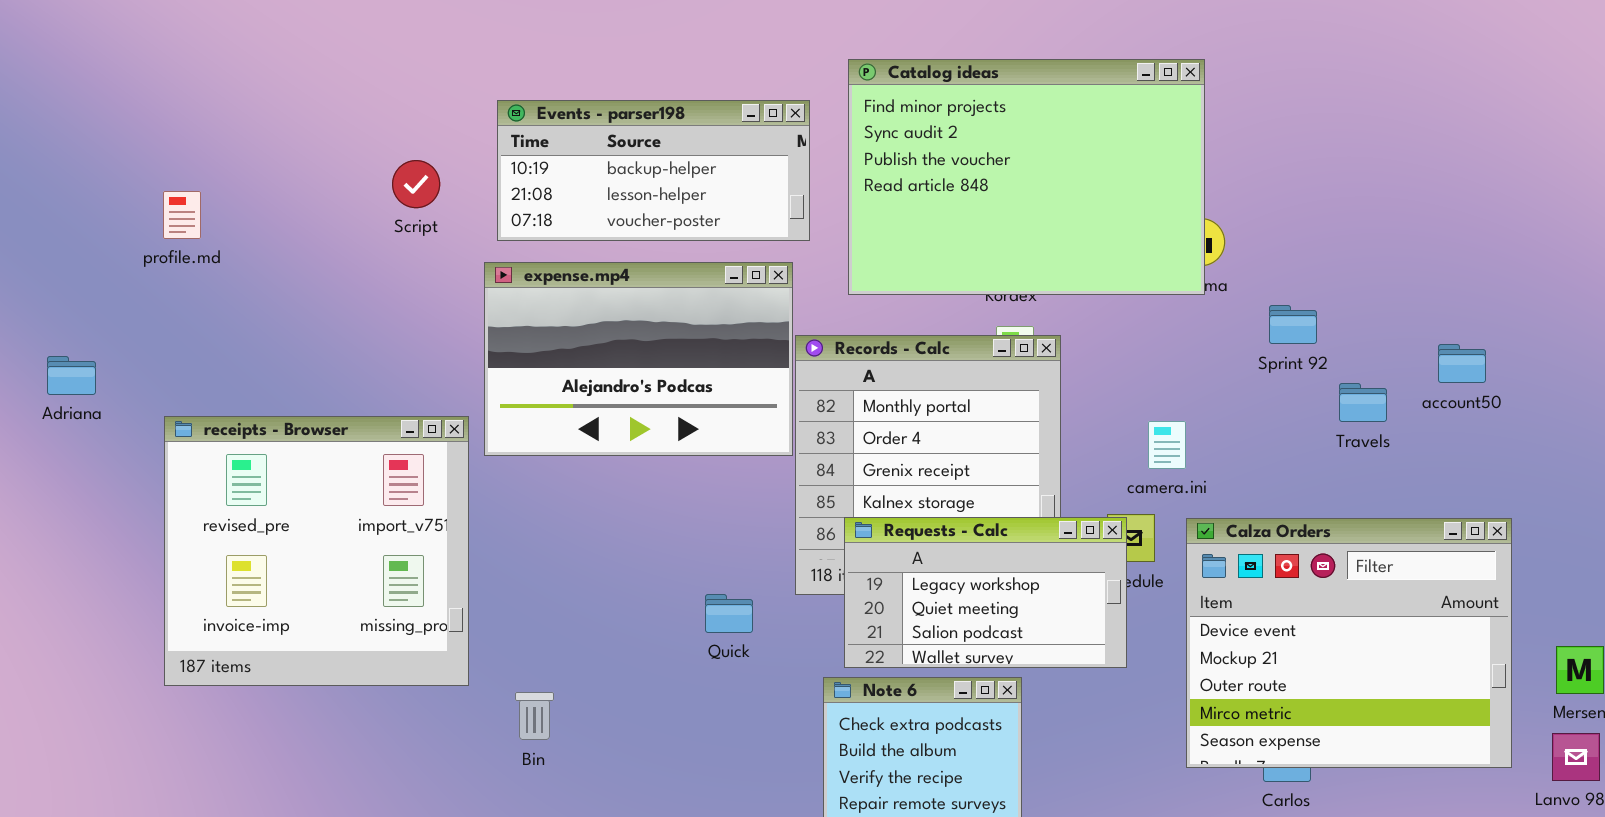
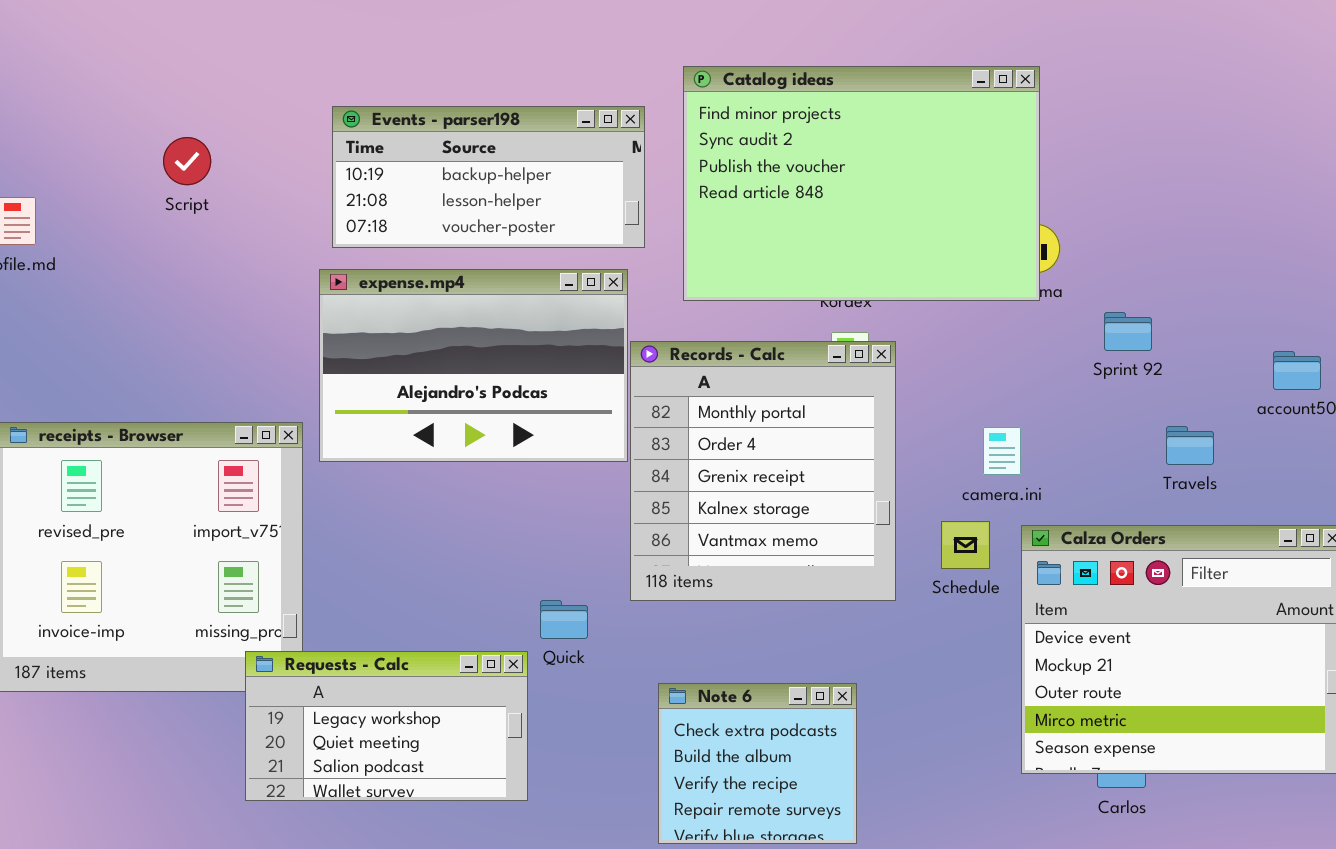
Script: [392,160,440,208] -> [163,137,211,185], moved
Travels: [1339,383,1387,422] -> [1166,426,1214,465], moved
Requests - Calc: [844,517,1127,668] -> [245,651,528,801], moved

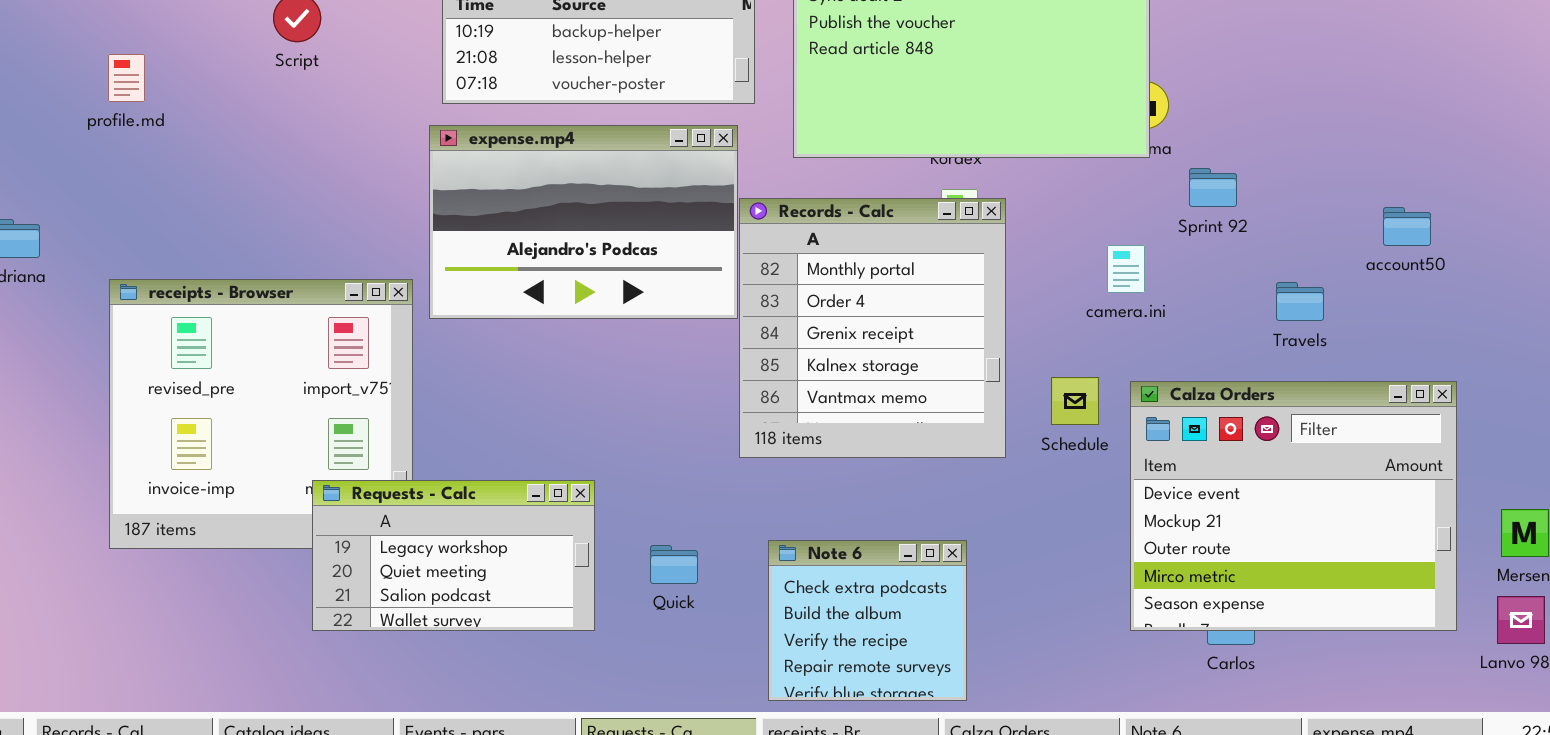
Sprint 92: [1104,312,1152,351] -> [1189,168,1237,207], moved
camera.ini: [983,427,1021,475] -> [1107,245,1145,293], moved
Quick: [540,600,588,639] -> [650,545,698,584], moved
Requests - Calc: [245,651,528,801] -> [312,480,595,631], moved

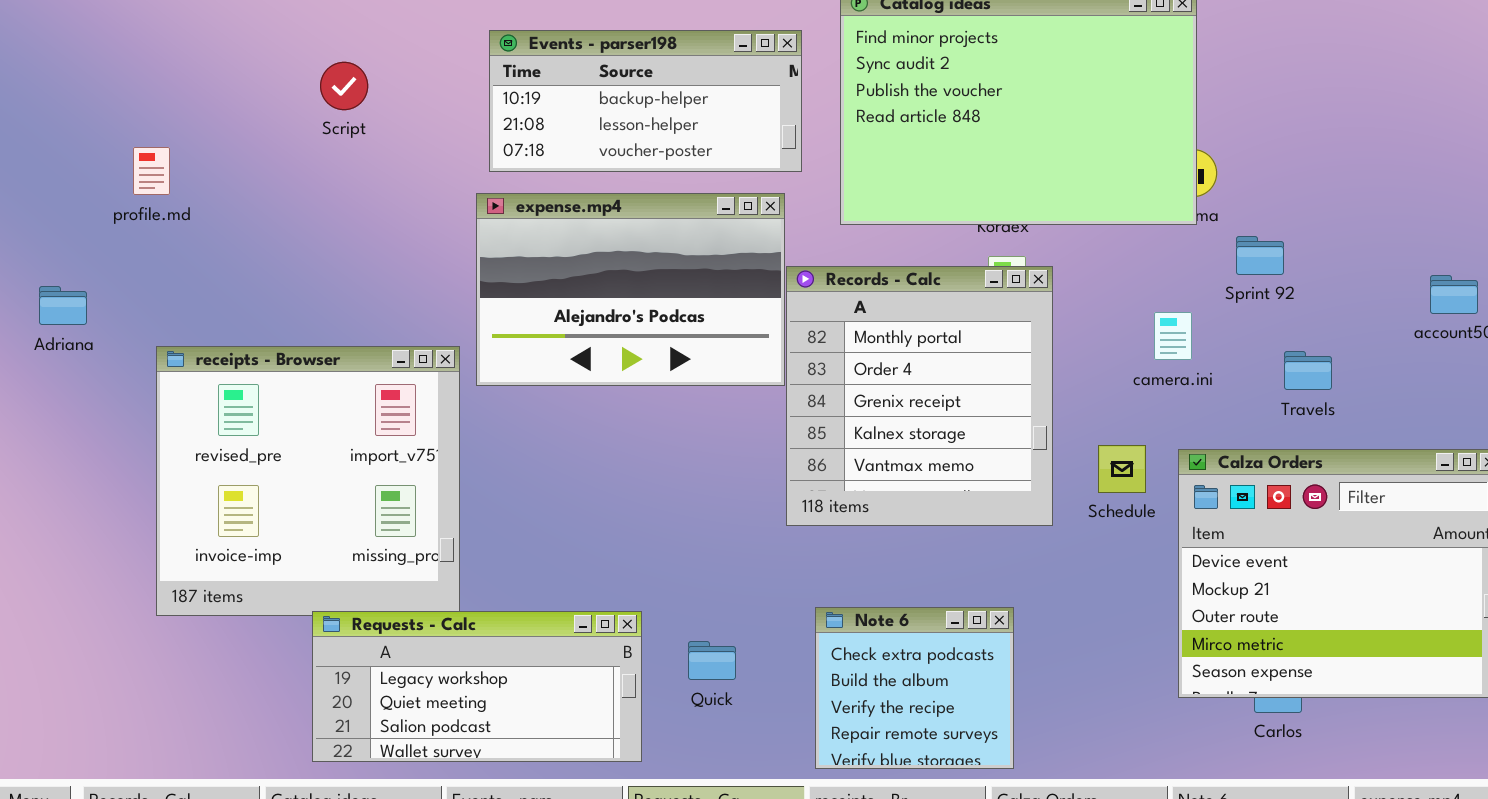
profile.md: [108,54,145,102] -> [133,147,170,195], moved
Travels: [1276,282,1324,321] -> [1284,351,1332,390], moved
Requests - Calc: [312,480,595,631] -> [312,611,642,762], moved, resized
Quick: [650,545,698,584] -> [688,641,736,680], moved

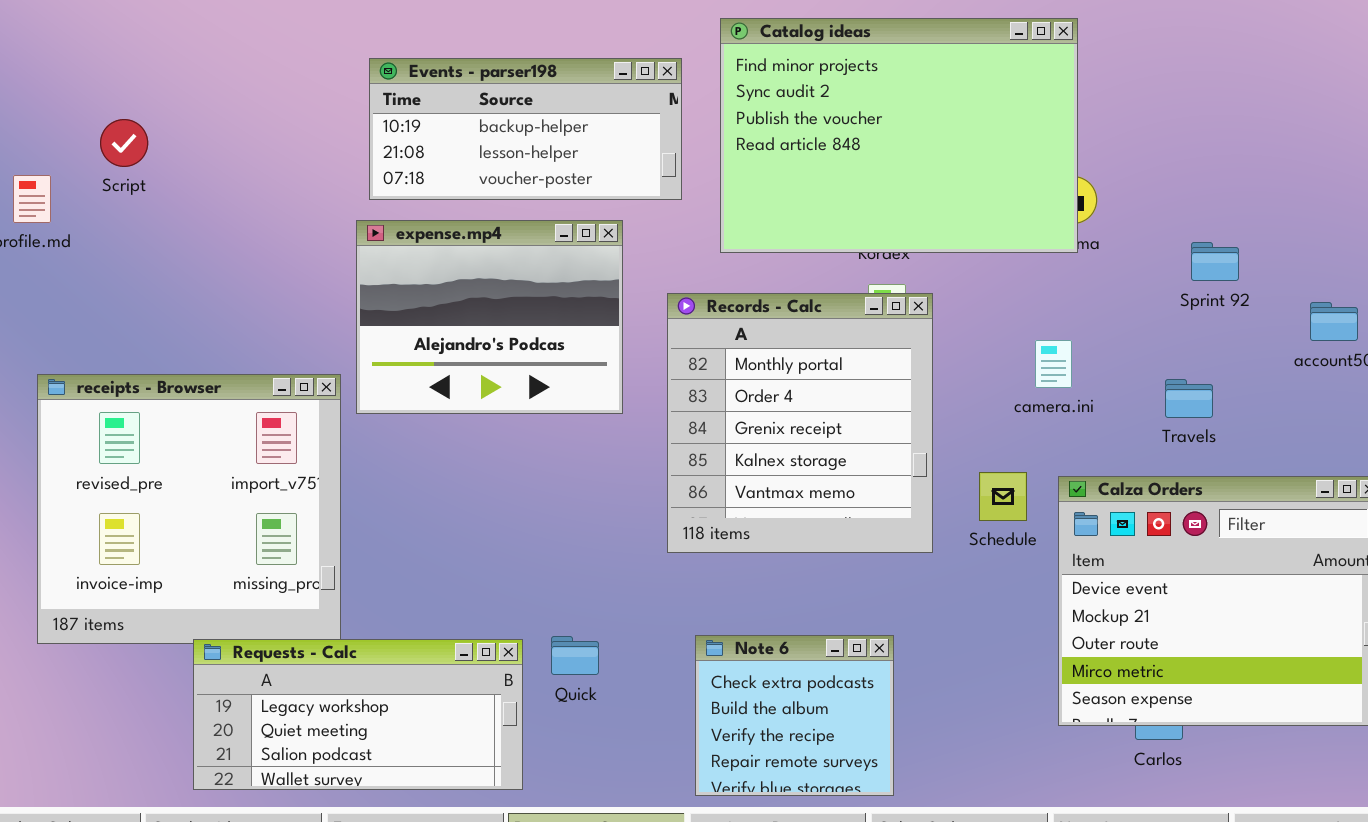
Script: [320,62,368,110] -> [100,119,148,167], moved
expense.mp4: [476,193,785,386] -> [356,220,623,414], resized
Sprint 92: [1236,236,1284,275] -> [1191,242,1239,281], moved
Quick: [688,641,736,680] -> [551,636,599,675], moved

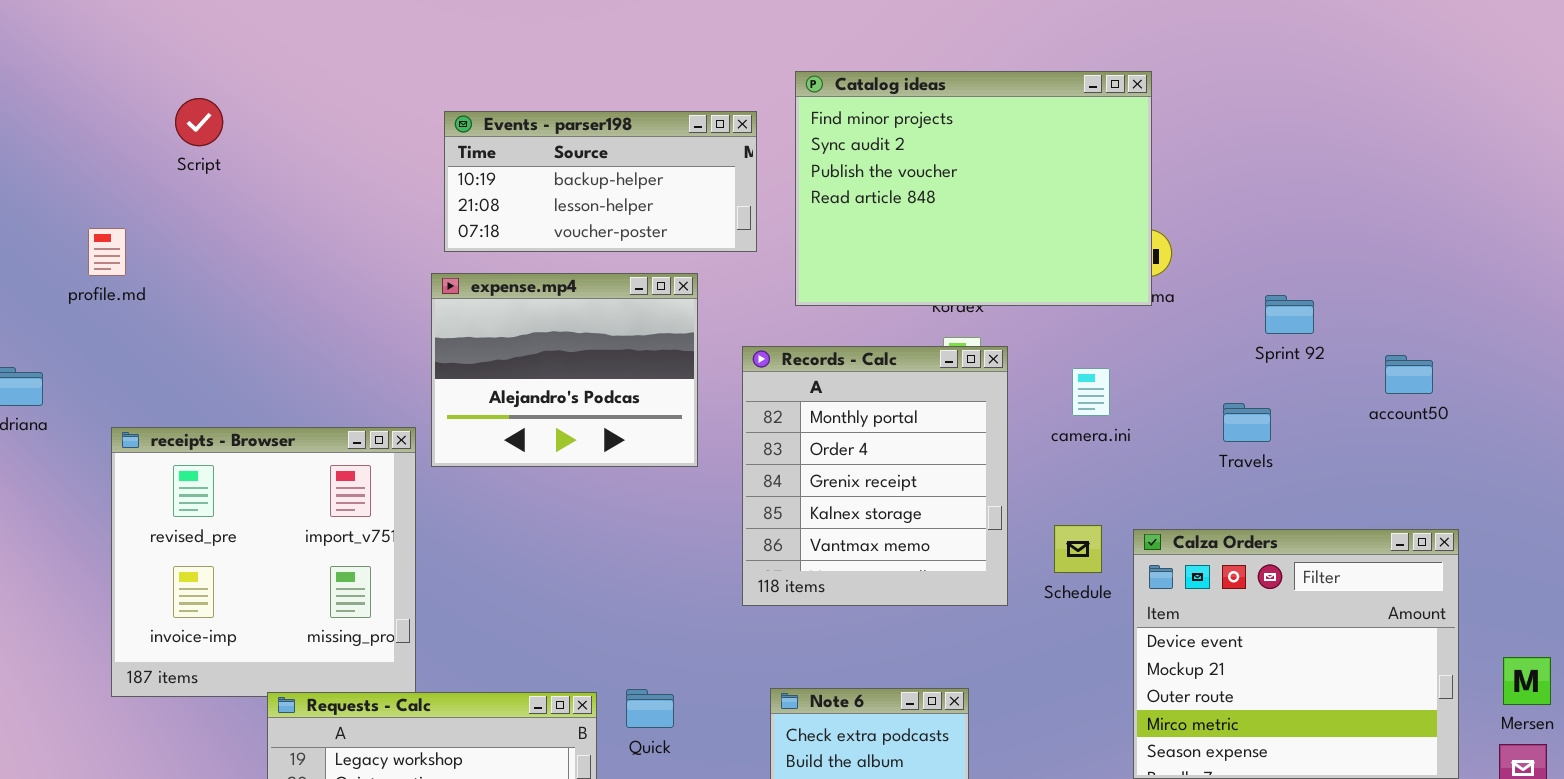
Script: [100,119,148,167] -> [175,98,223,146], moved
camera.ini: [1035,340,1072,388] -> [1072,368,1110,416], moved
Travels: [1165,379,1213,418] -> [1223,403,1271,442], moved

